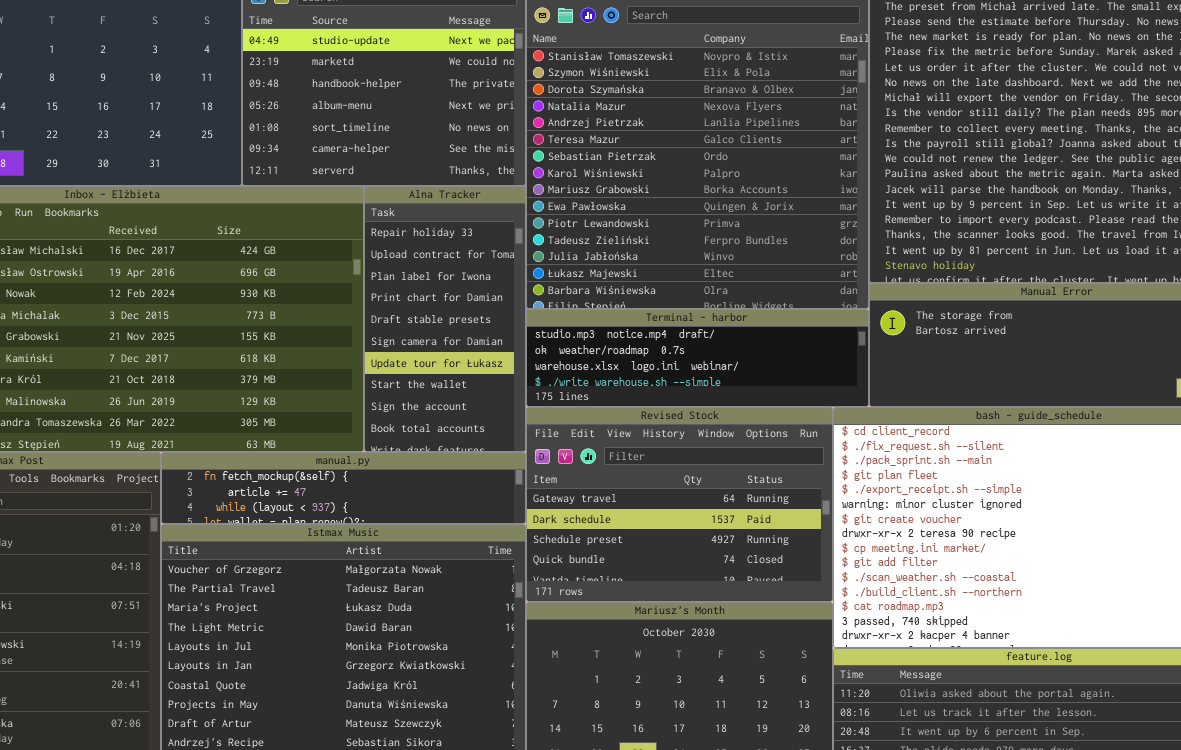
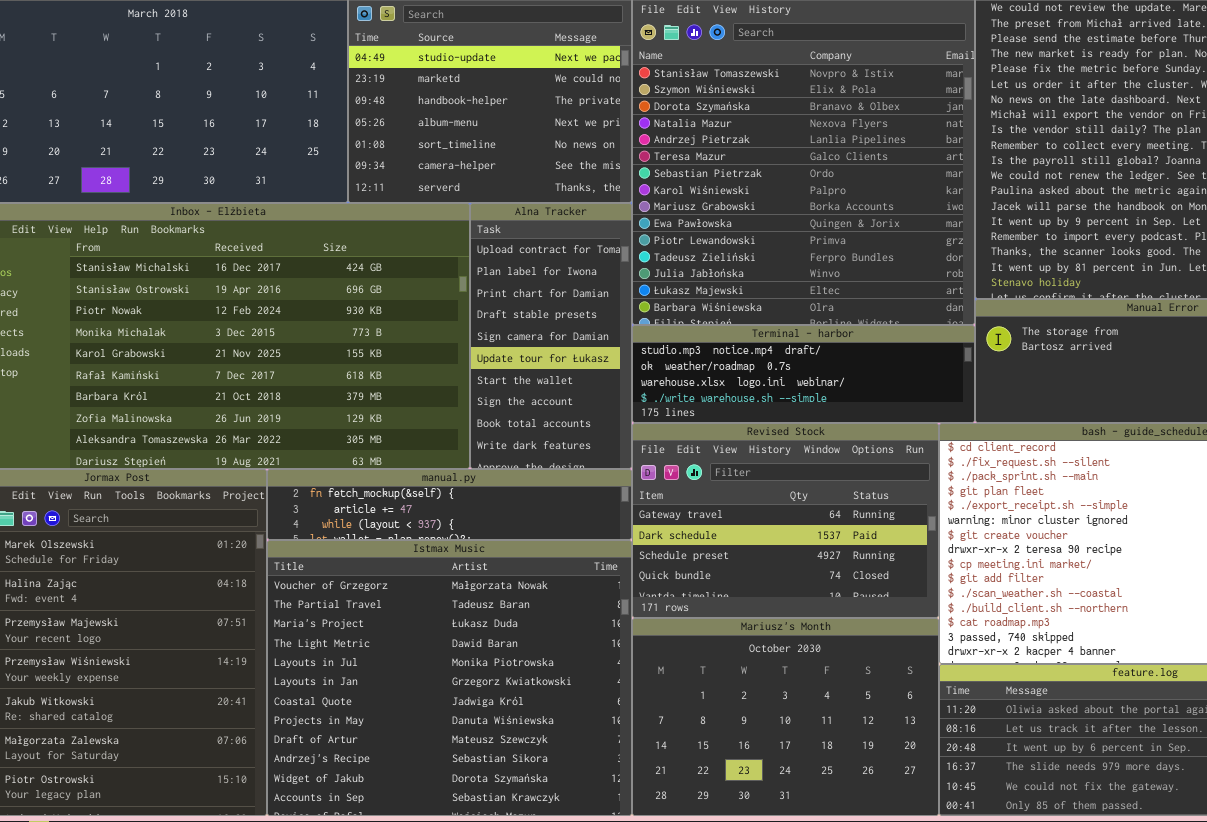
Alna Tracker: [364,186,526,452] -> [470,203,632,469], scrolled down 1 row

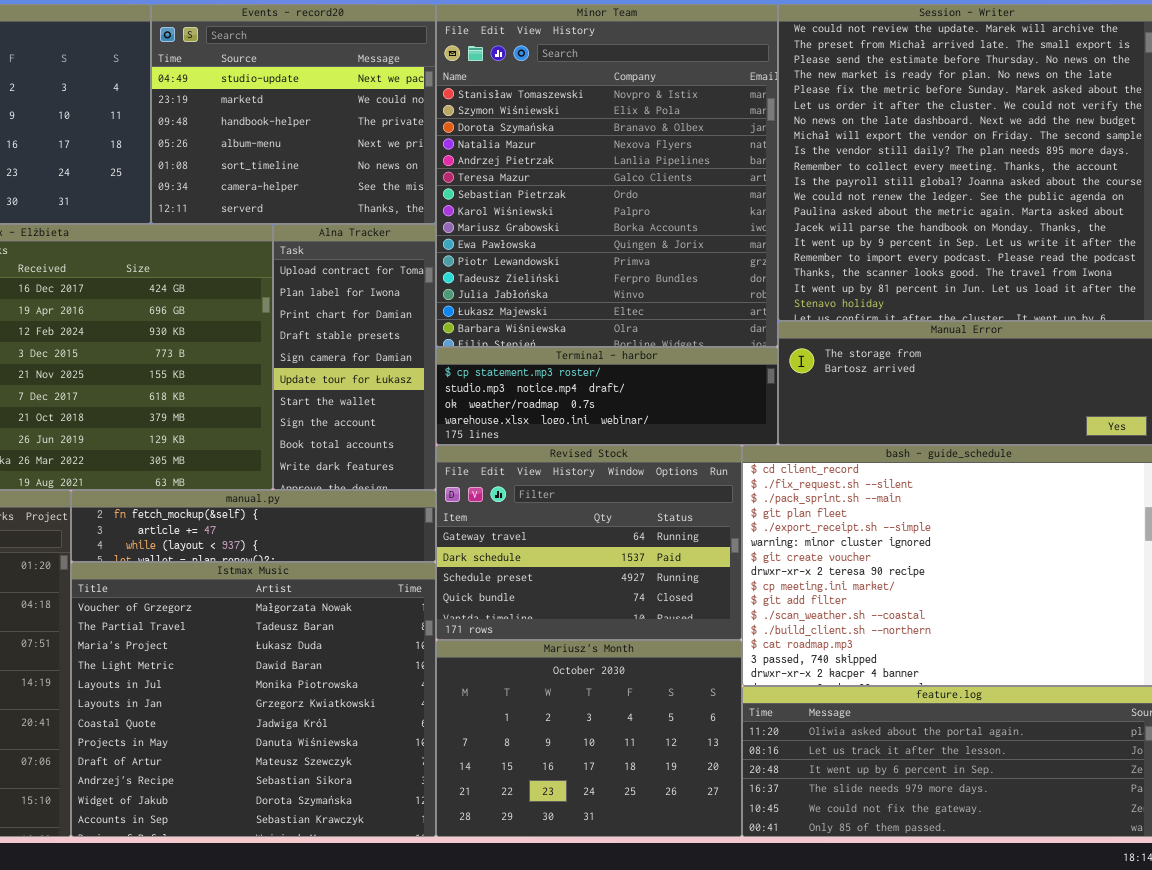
Terminal - harbor: [632,325,975,423] -> [436,347,778,445], scrolled up 1 row

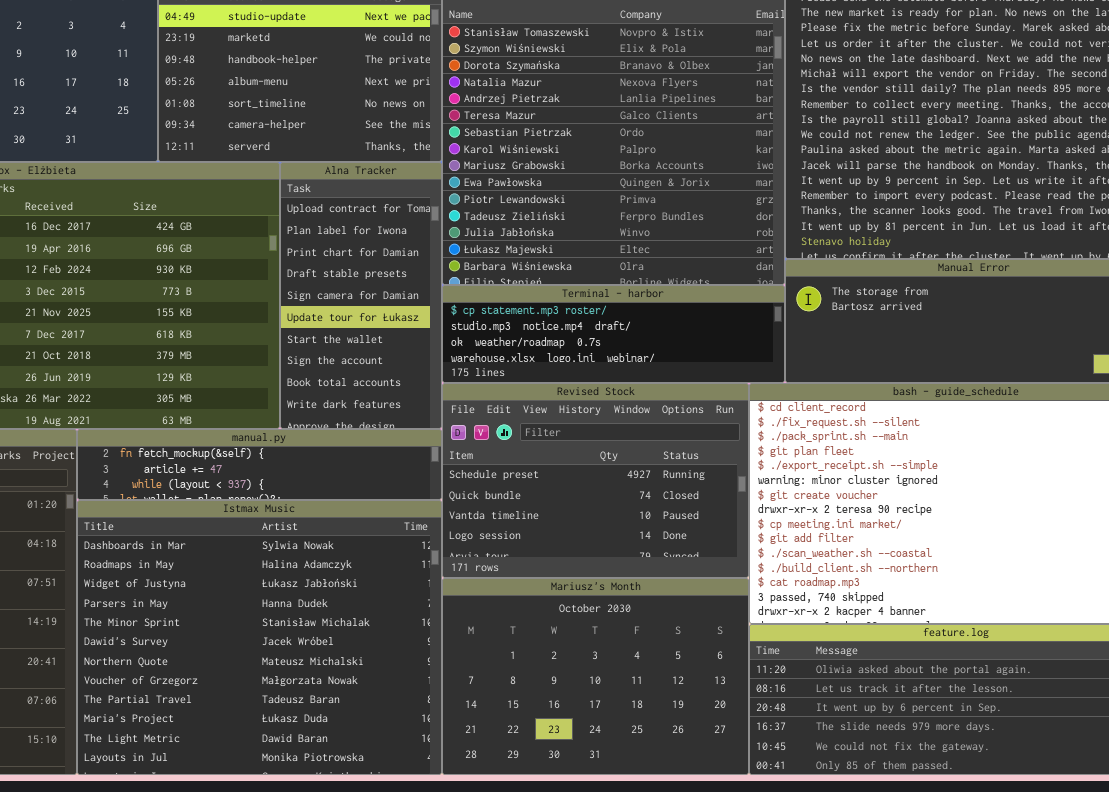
Revised Stock: [436,445,742,640] -> [442,383,749,578], scrolled down 2 rows
Istmax Music: [71,562,436,837] -> [77,500,442,775], scrolled up 7 rows

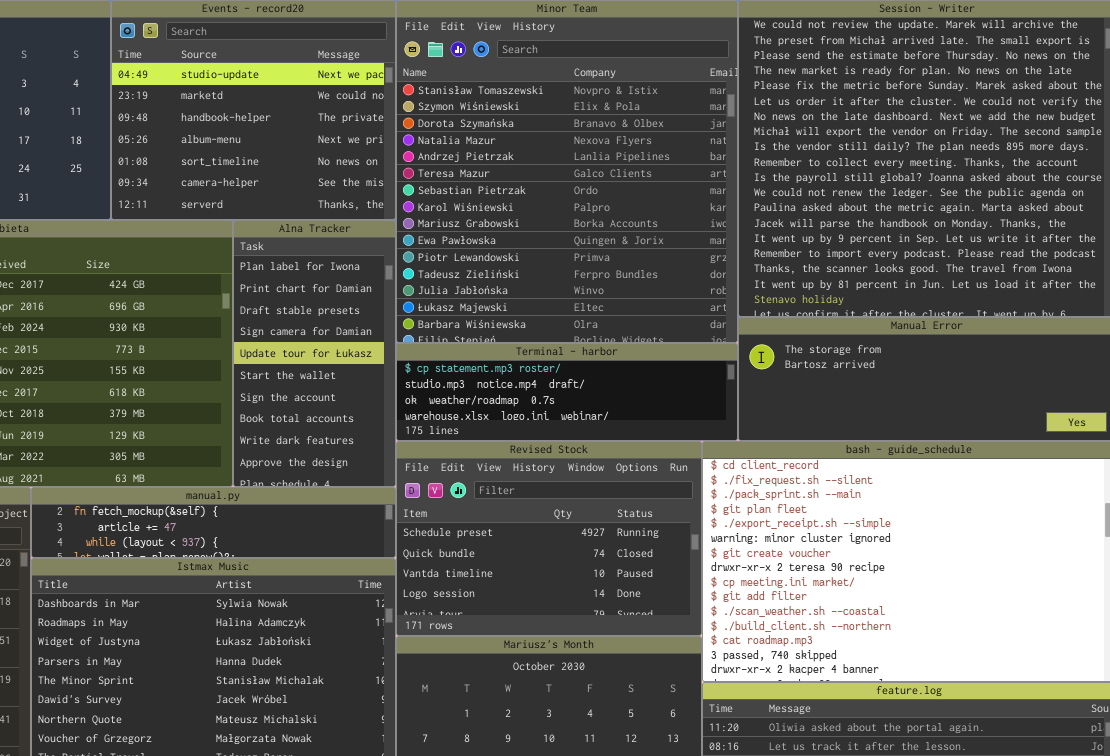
Alna Tracker: [280,162,442,429] -> [233,220,396,487], scrolled down 1 row

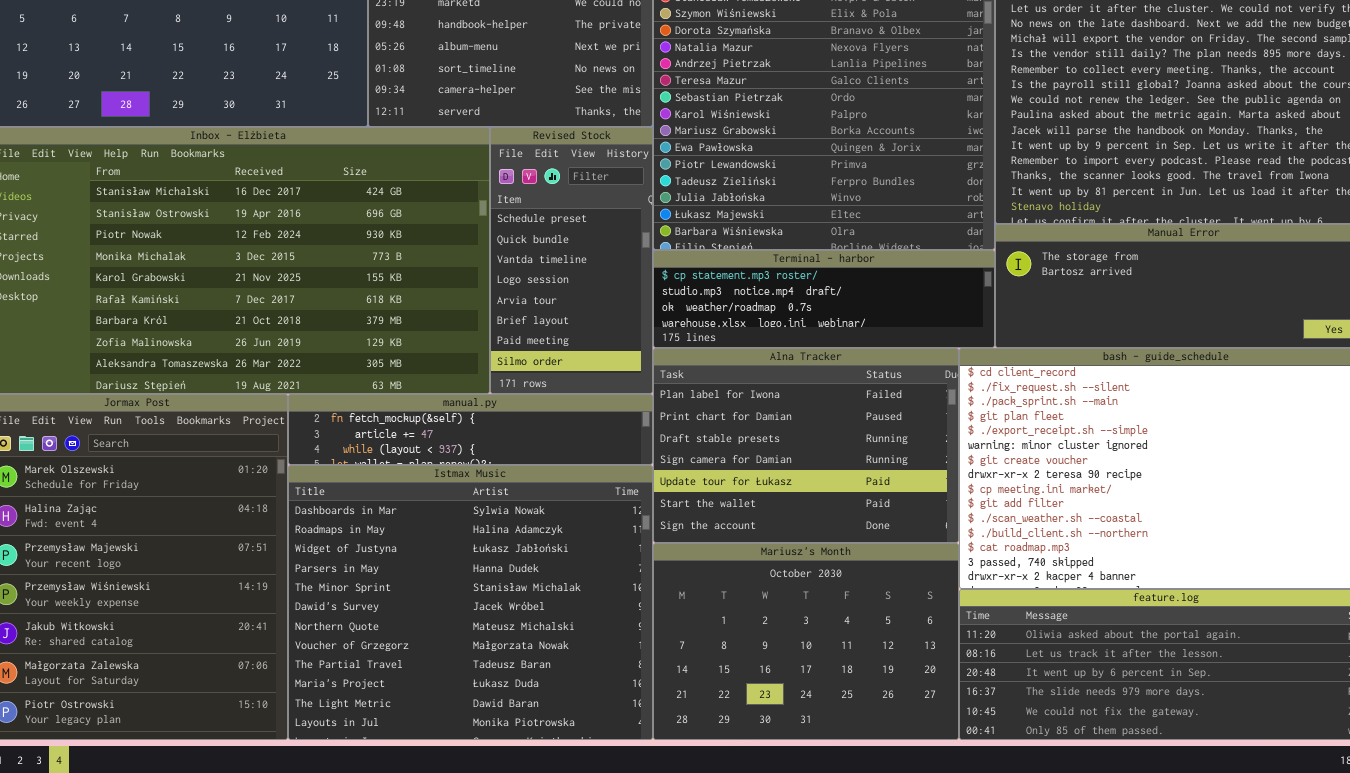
Alna Tracker: [233,220,396,487] -> [653,348,959,543], moved, resized
Revised Stock: [396,441,702,636] -> [490,127,653,394], moved, resized

